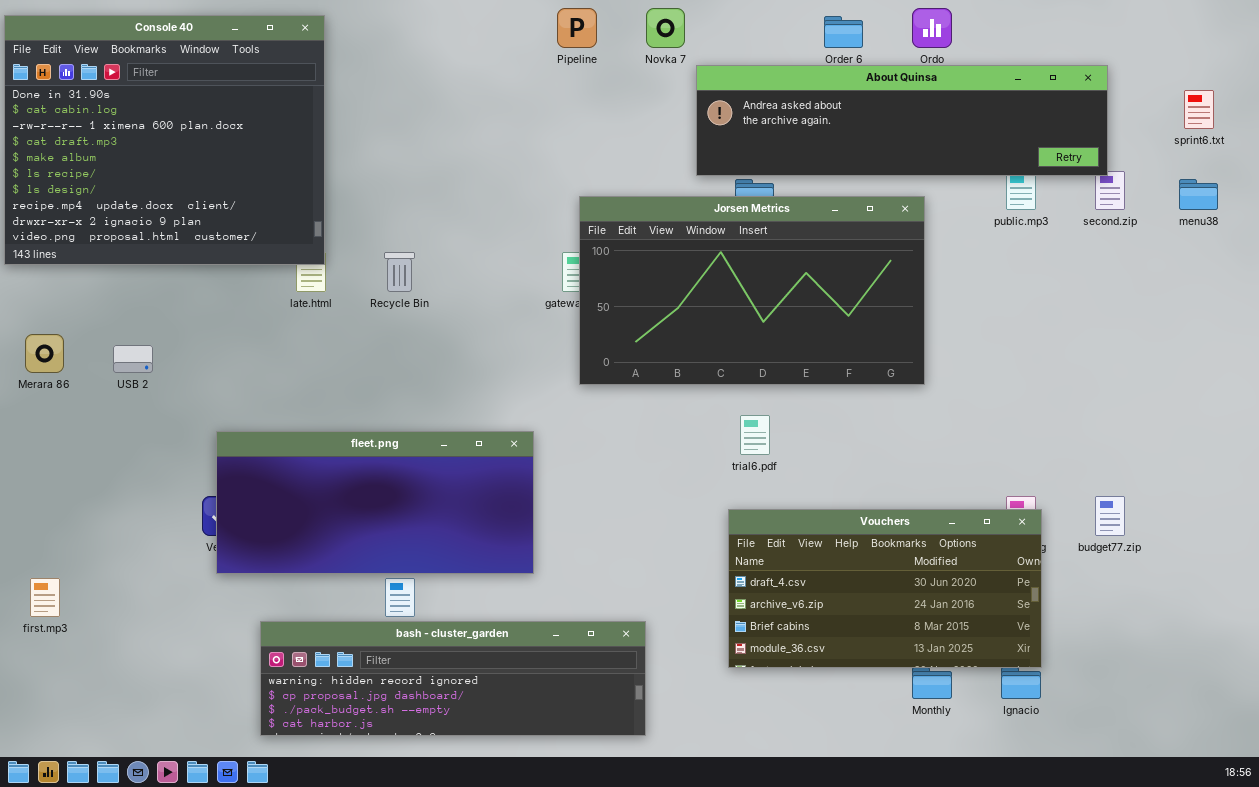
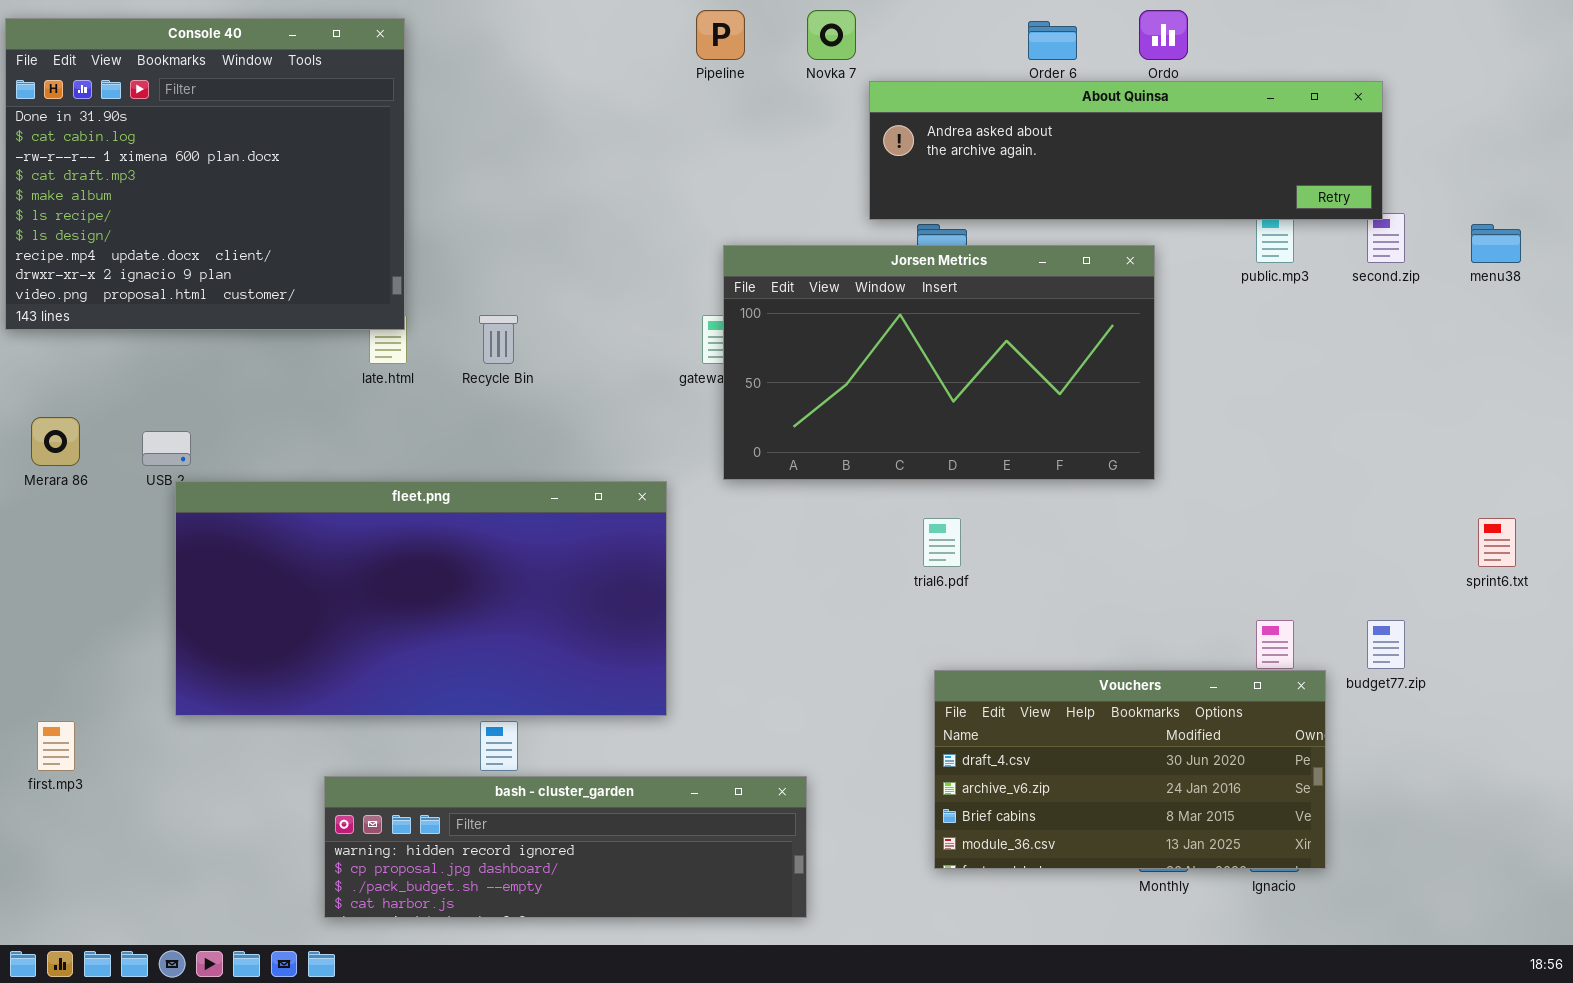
sprint6.txt: [1184,90,1214,129] -> [1478,518,1516,567], moved
fleet.png: [216,431,534,574] -> [175,481,667,716], resized
Vouchers: [728,509,1042,668] -> [934,670,1326,869], moved

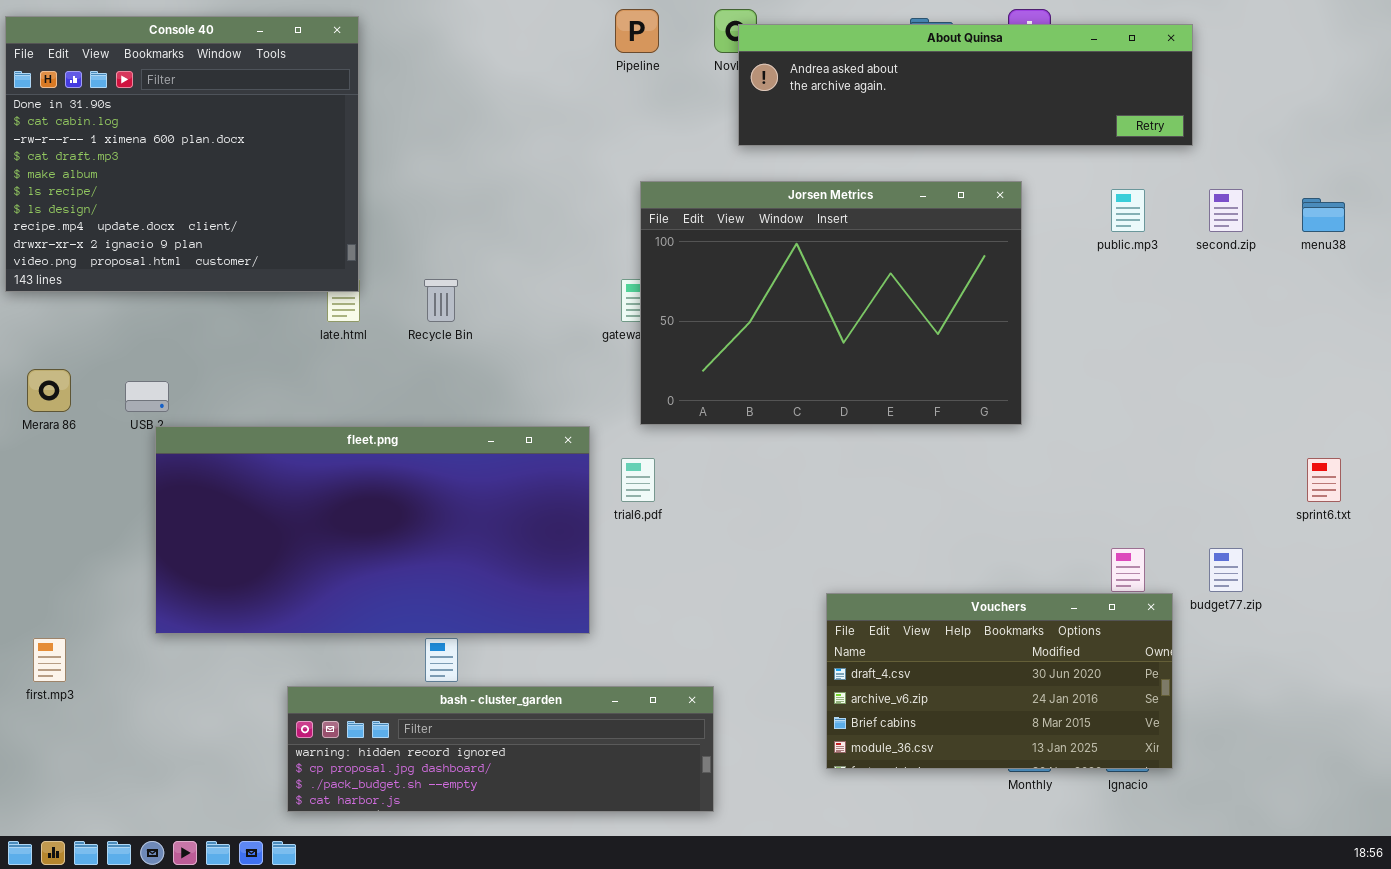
About Quinsa: [869,81,1383,220] -> [738,24,1193,146], moved
Jorsen Metrics: [723,245,1155,480] -> [640,181,1022,425], resized
trial6.pdf: [923,518,961,567] -> [621,458,655,502], moved

